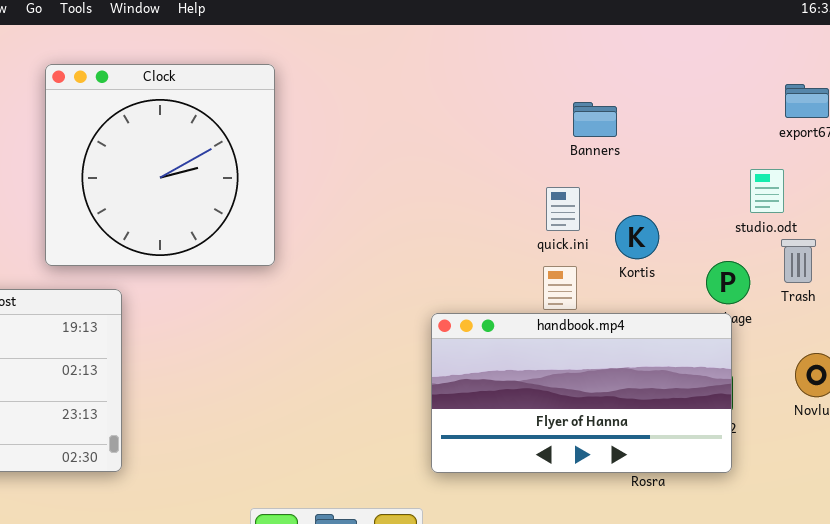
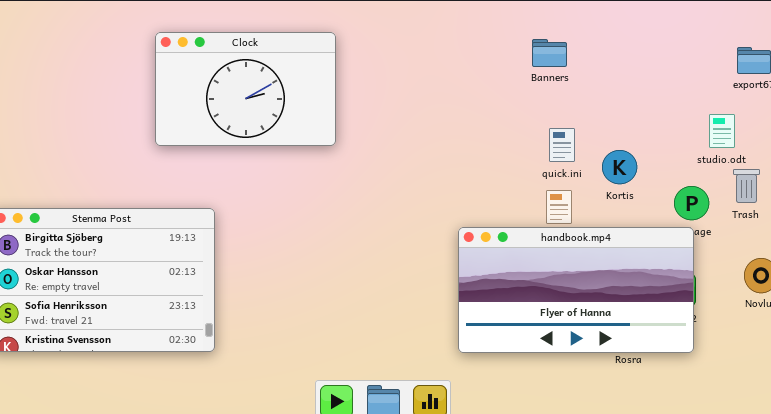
Clock: [45,64,275,266] -> [155,32,336,146], resized
Banners: [573,102,617,137] -> [532,39,567,67], moved

